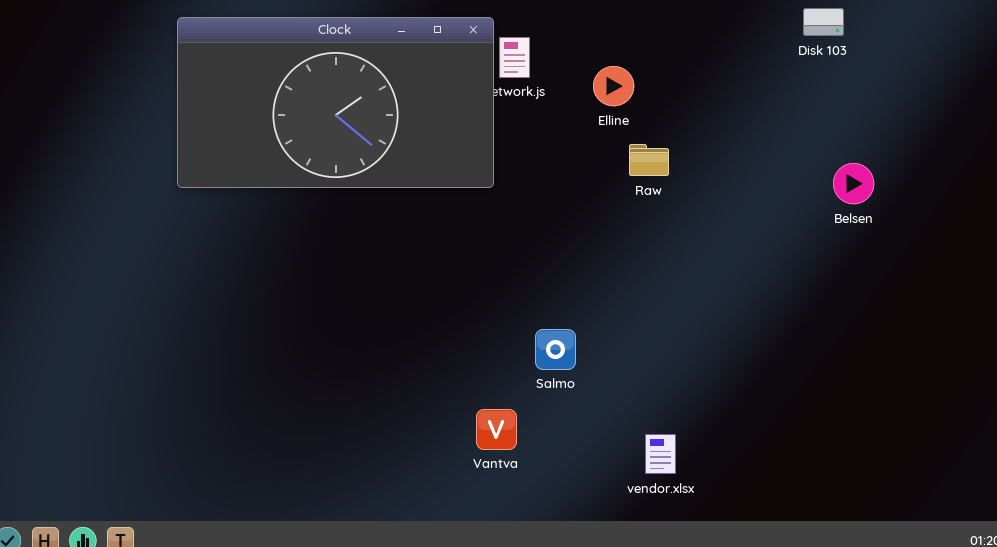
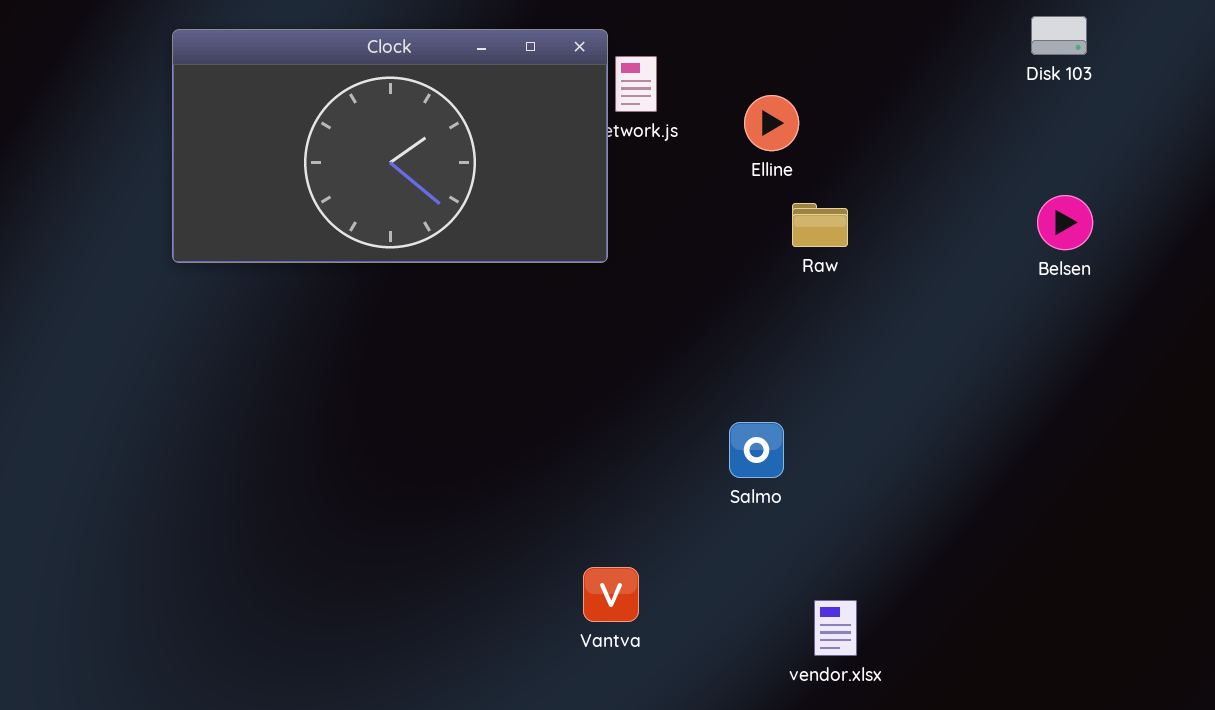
Belsen: [833,163,874,204] -> [1037,195,1093,250], moved
Salmo: [535,329,576,370] -> [729,422,784,478], moved

